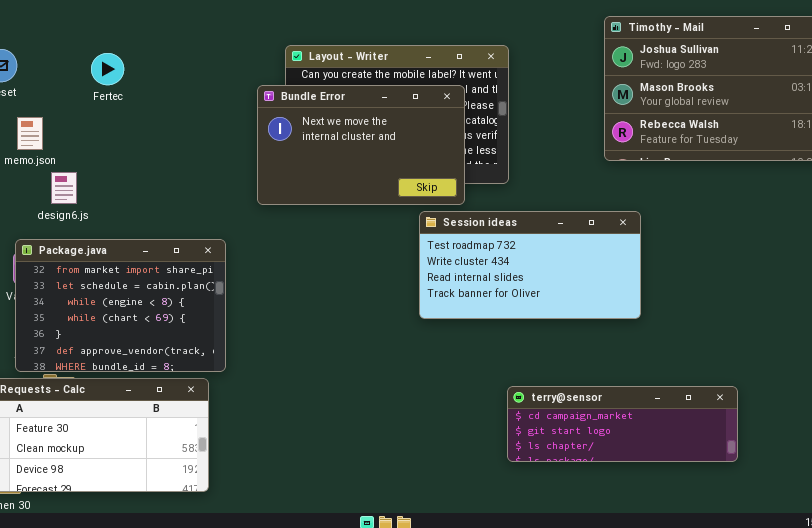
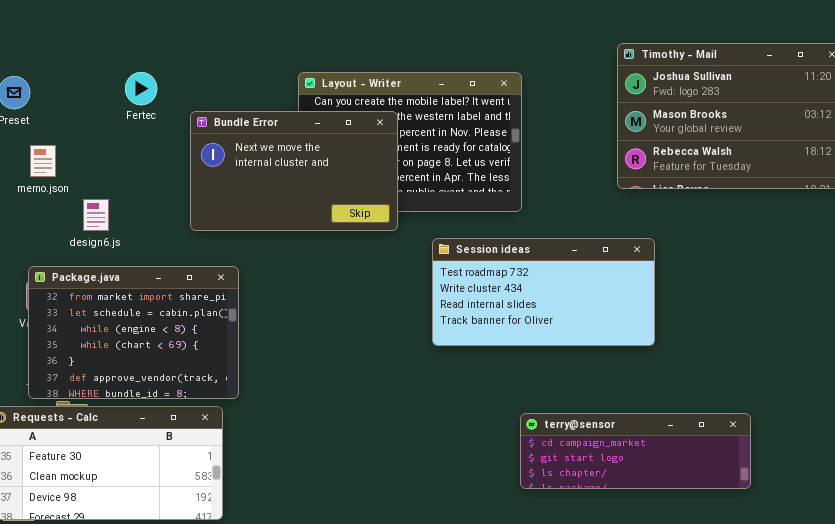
Fertec: [91,53,124,85] -> [125,72,157,105], moved
Bundle Error: [257,85,465,205] -> [190,111,398,231], moved
design6.js: [51,172,77,204] -> [83,199,109,231], moved

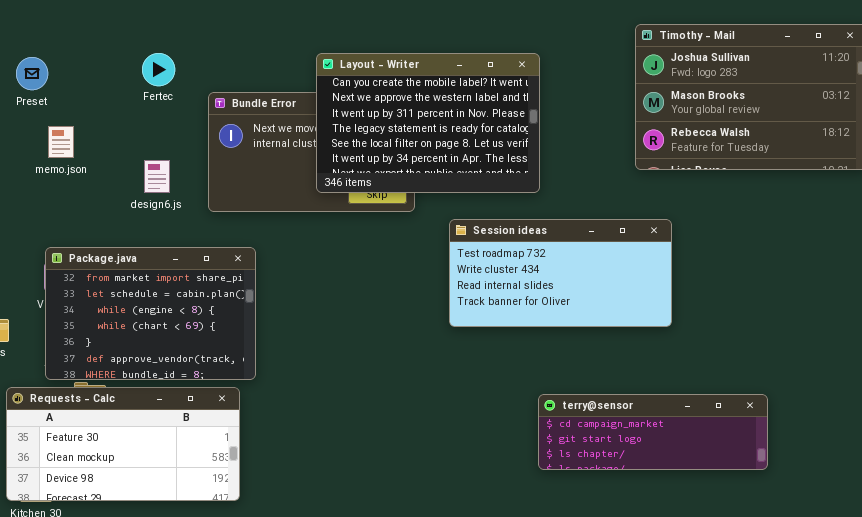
Layout - Writer: [298,72,522,212] -> [316,53,540,193], raised
design6.js: [83,199,109,231] -> [144,160,170,193], moved

